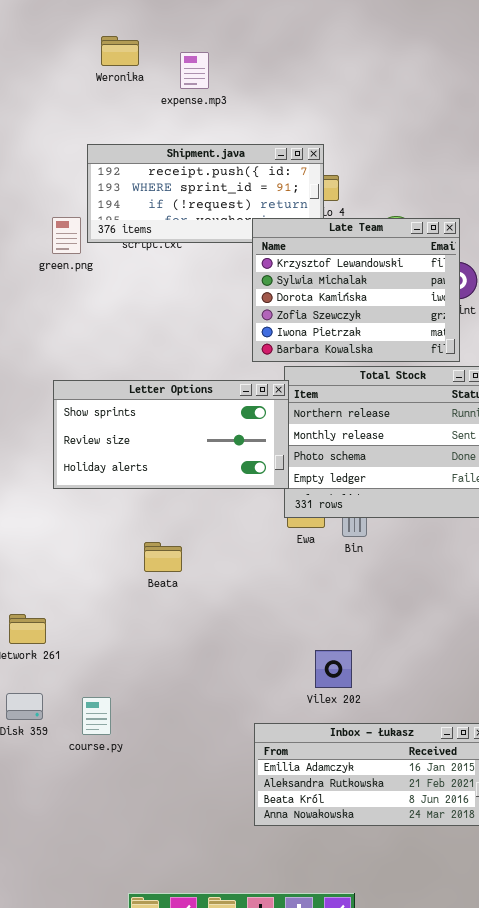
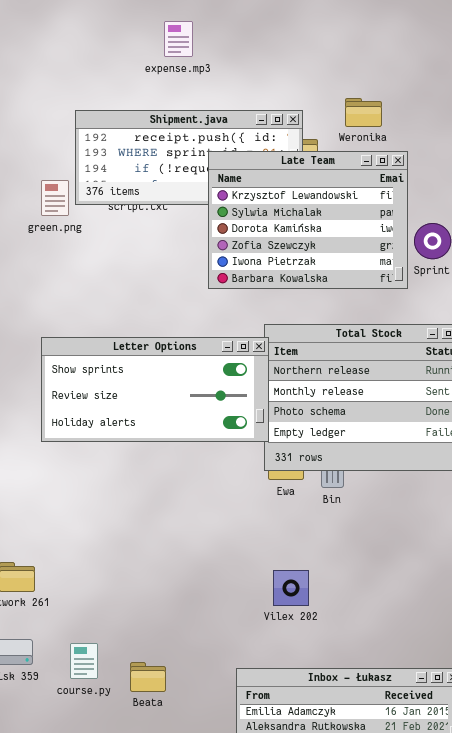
Weronika: [101,36,139,66] -> [345,98,382,127], moved
Late Team: [252,218,460,362] -> [208,151,408,289], moved
Beata: [144,542,182,572] -> [130,662,166,692], moved
Vilex 202: [315,650,352,688] -> [273,570,309,606], moved

